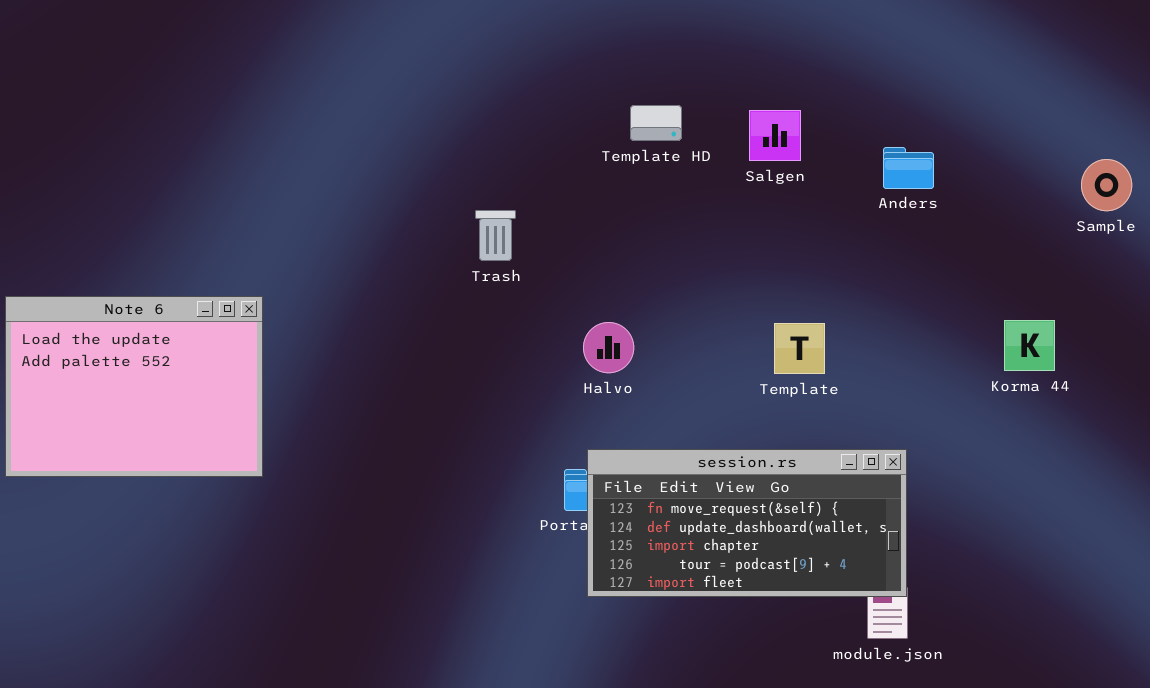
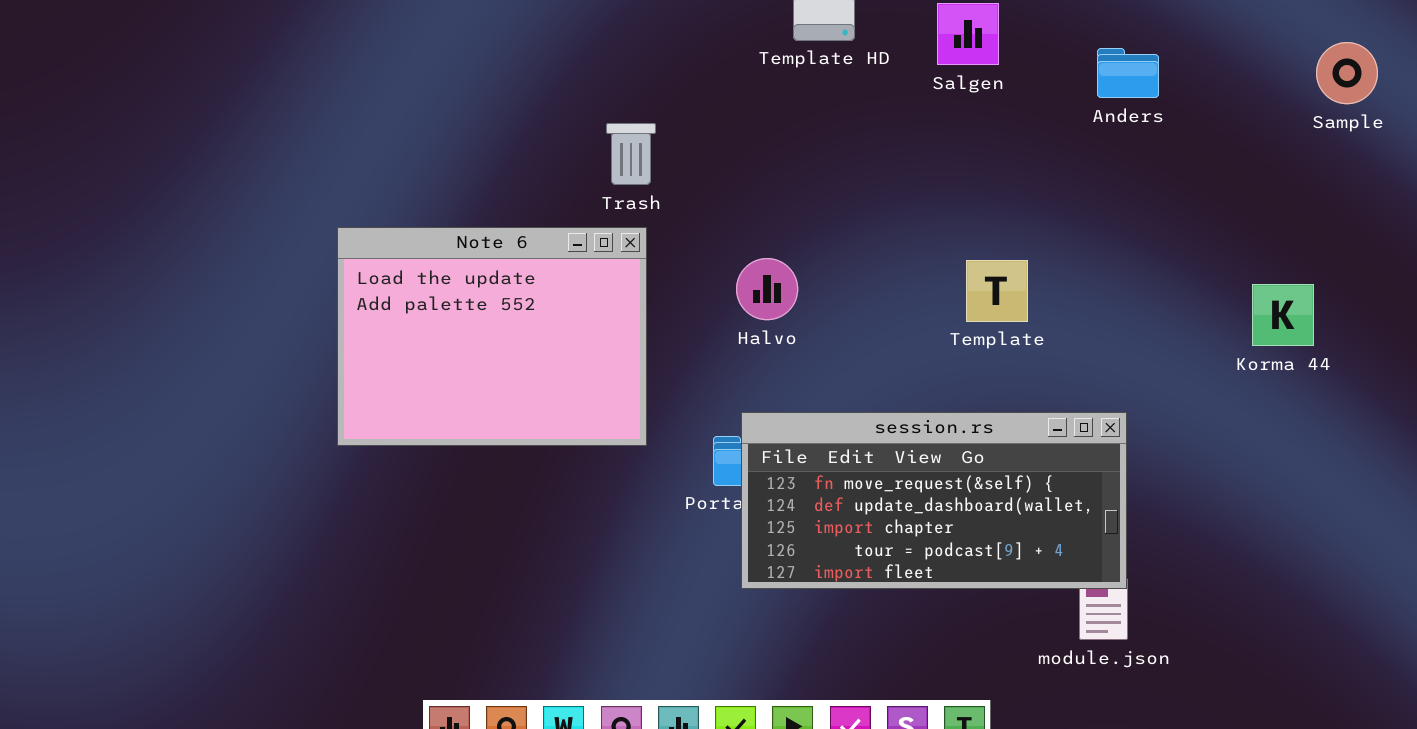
Sample: [1081,159,1132,211] -> [1316,42,1378,104], moved
Note 6: [5,296,263,477] -> [337,227,647,446], moved
Korma 44: [1004,320,1055,371] -> [1252,284,1314,346], moved

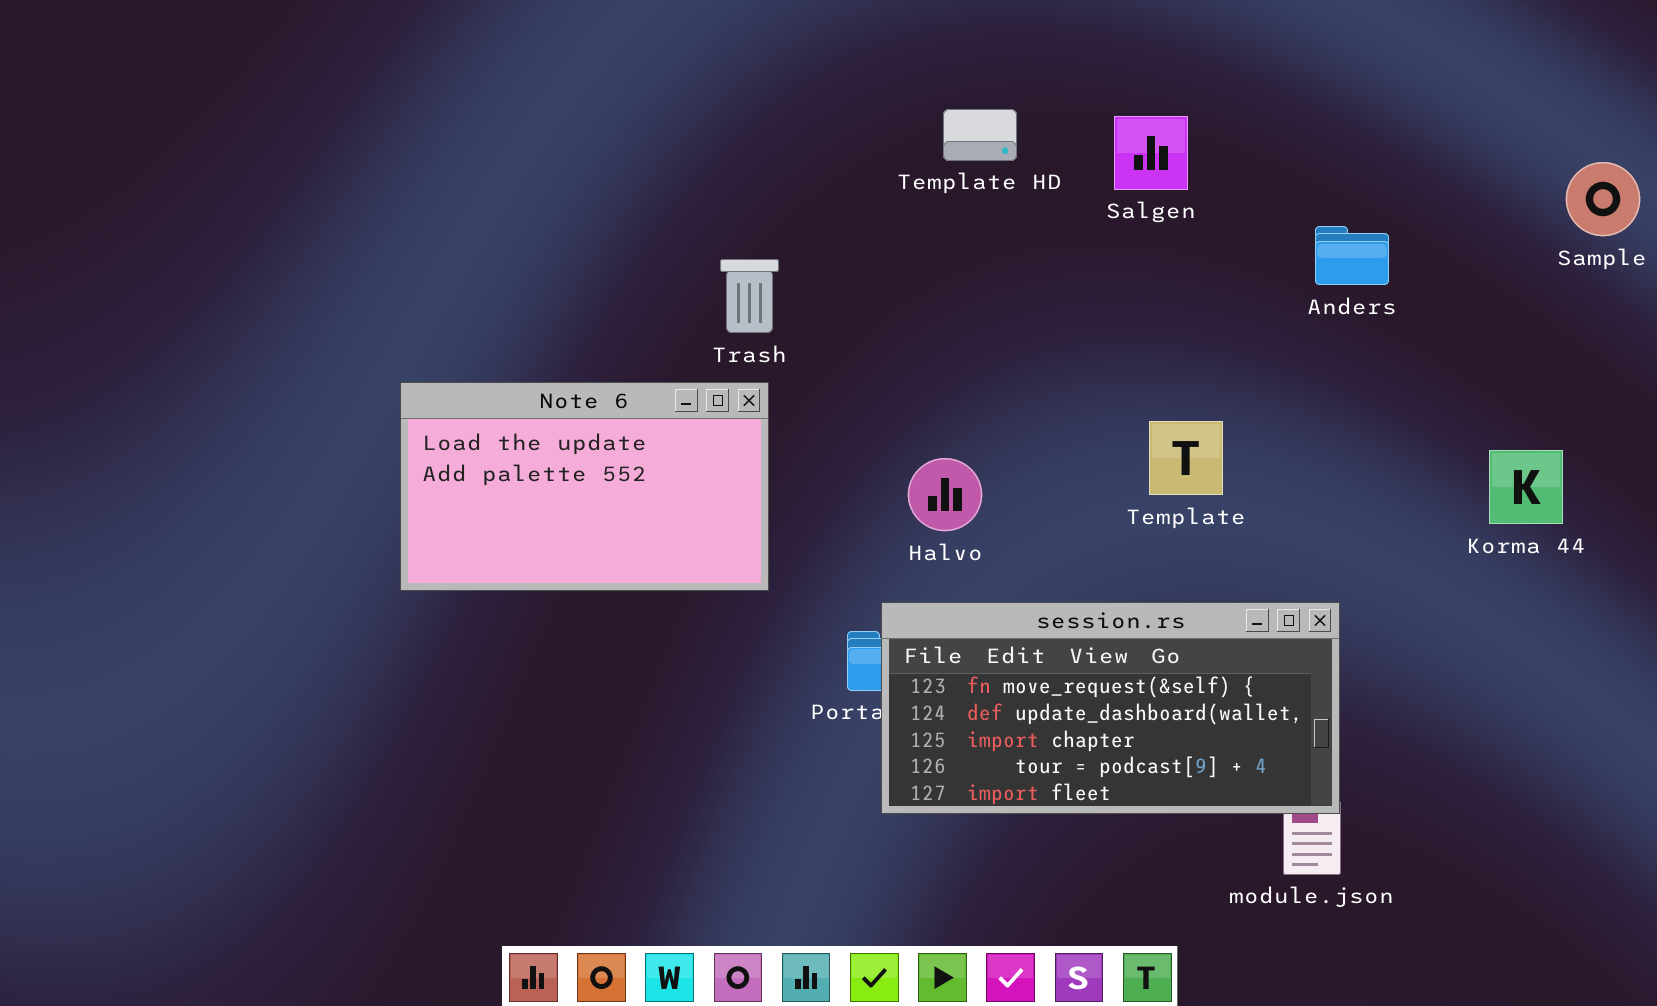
Anders: [1097,48,1159,98] -> [1315,226,1389,285], moved
Note 6: [337,227,647,446] -> [400,382,769,591], resized
Halvo: [736,258,798,320] -> [908,458,982,531], moved

